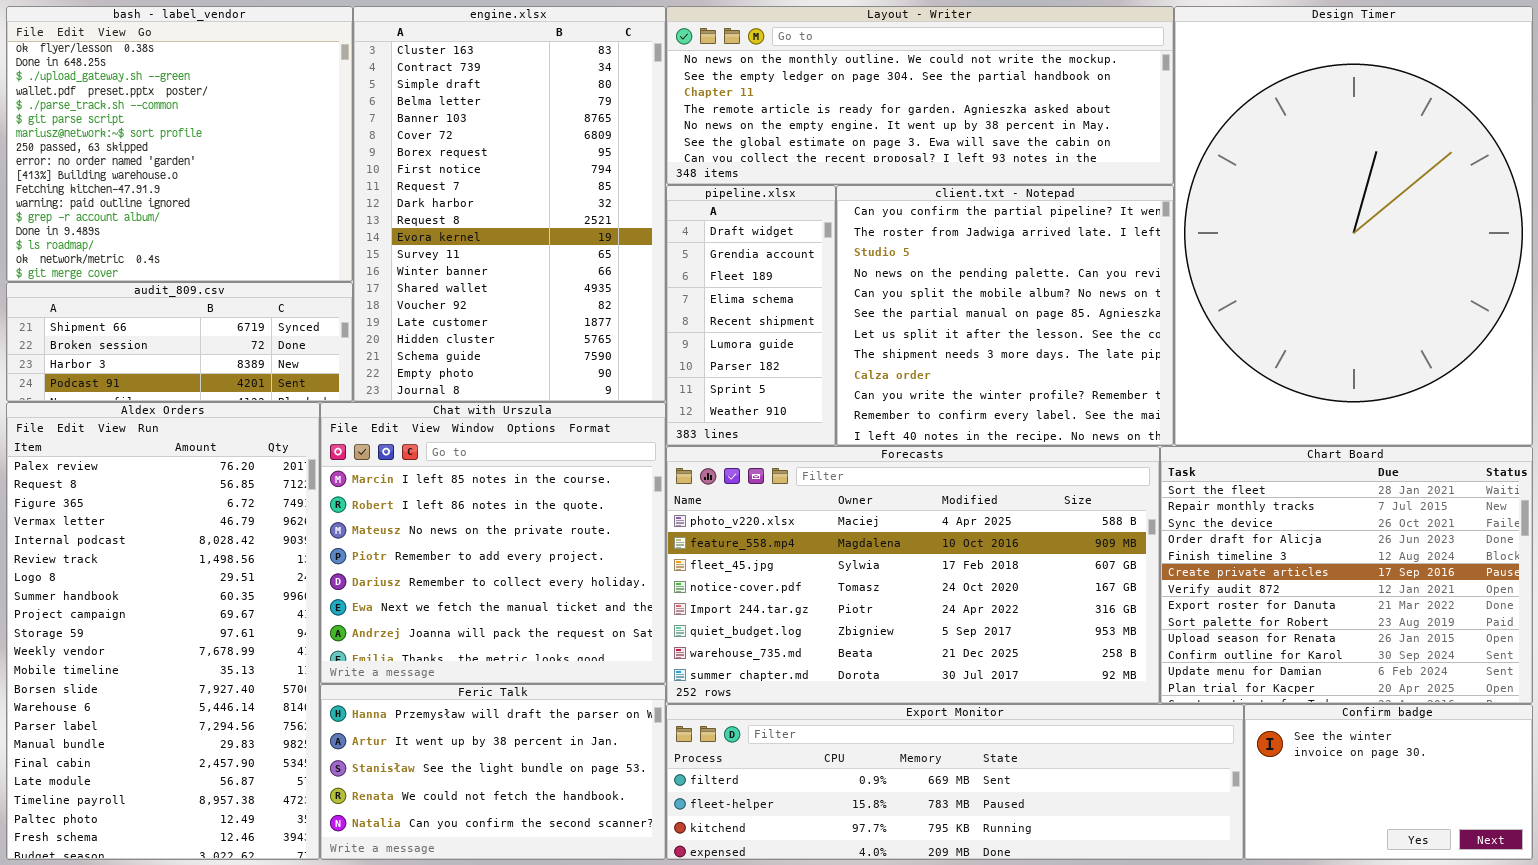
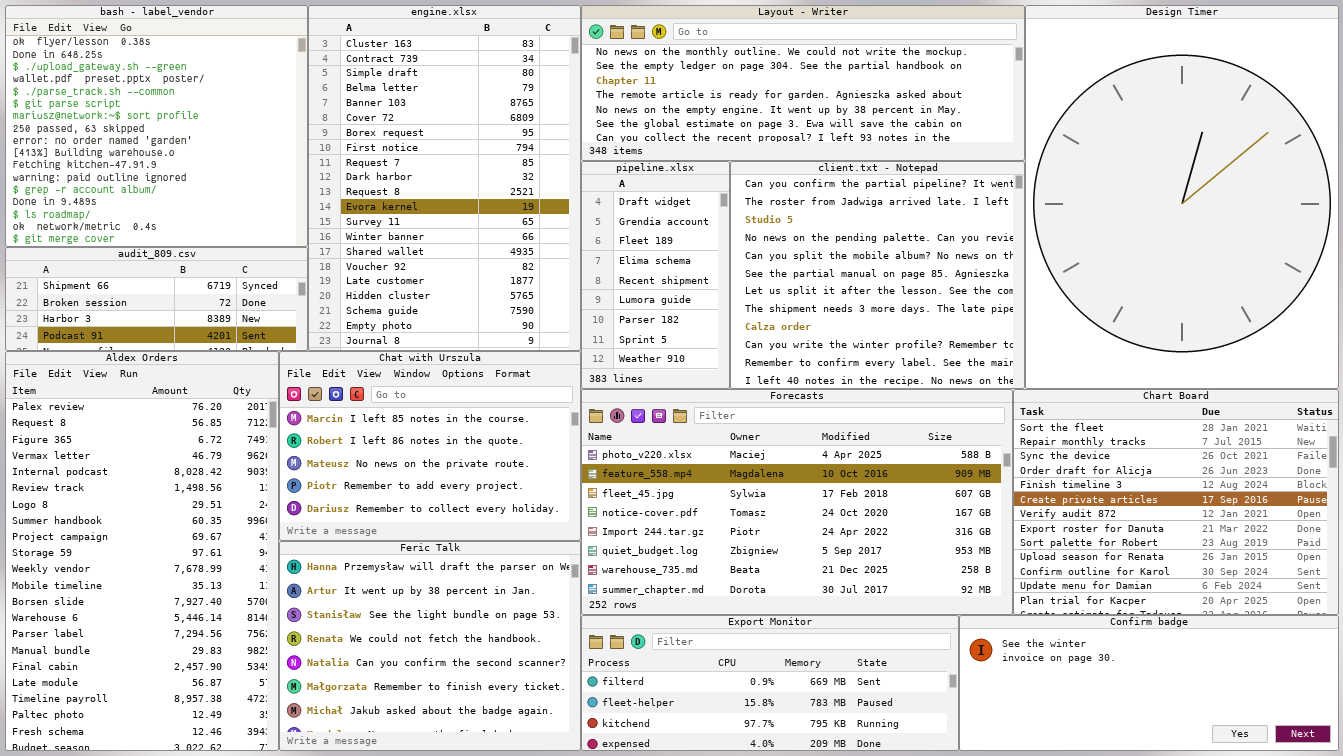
Chat with Urszula: [320,402,666,684] -> [279,351,581,541], resized
Feric Talk: [320,684,666,860] -> [279,541,581,751], resized
Export Monitor: [666,704,1244,860] -> [581,615,959,751], resized
Confirm badge: [1244,704,1533,860] -> [959,615,1339,751], resized

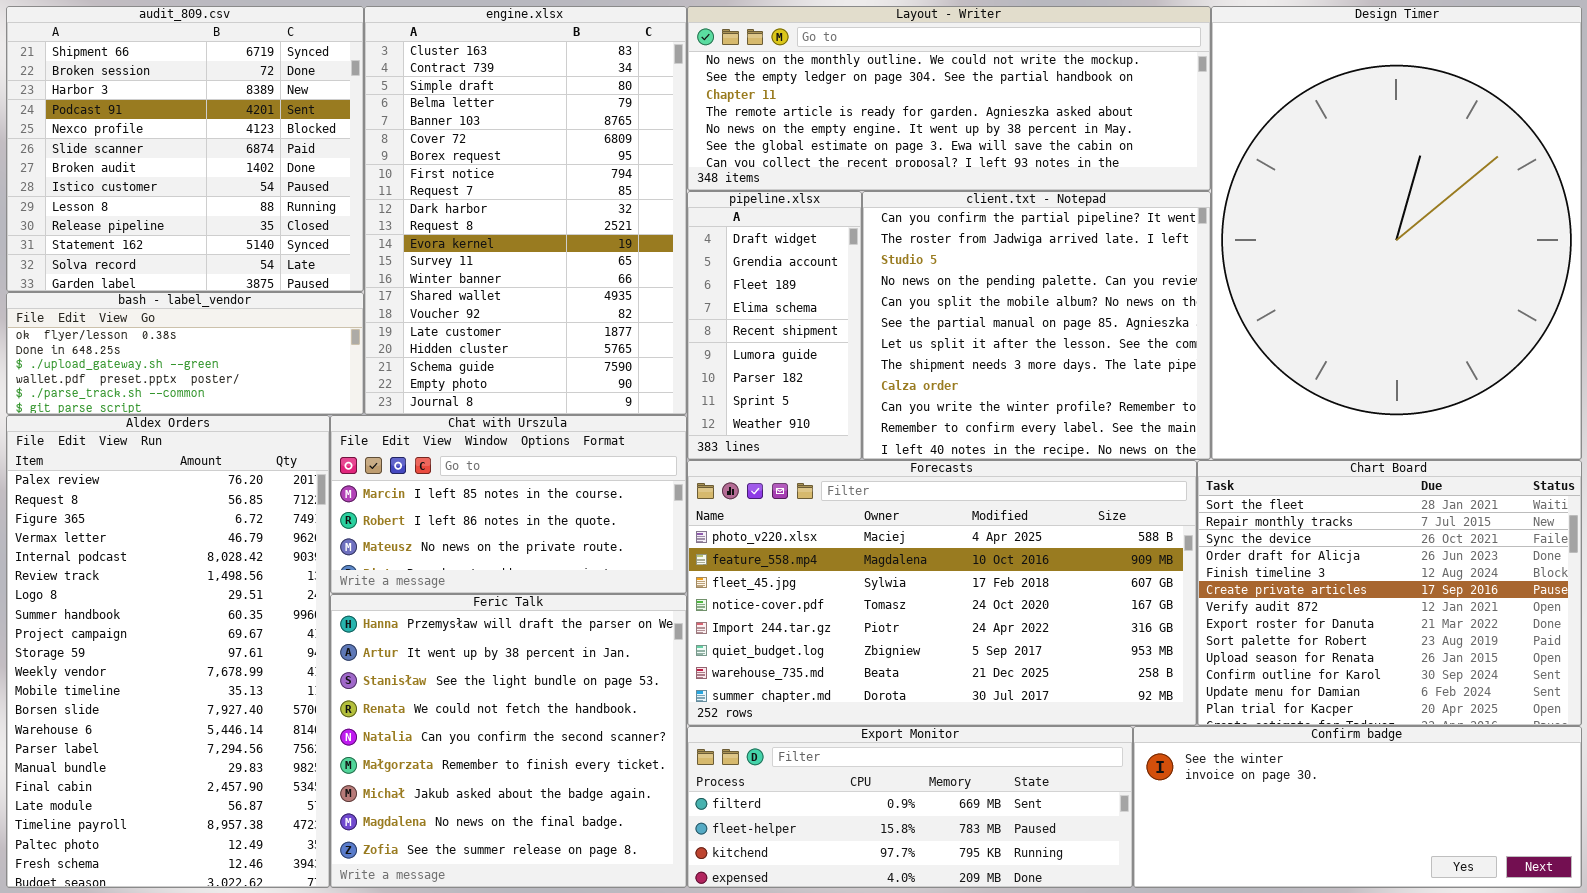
bash - label_vendor: [5,5,308,247] -> [6,292,364,415], moved, resized
audit_809.csv: [5,247,308,351] -> [6,6,364,292], moved, resized
Chat with Urszula: [279,351,581,541] -> [330,415,687,594], resized
Feric Talk: [279,541,581,751] -> [330,594,687,888], resized

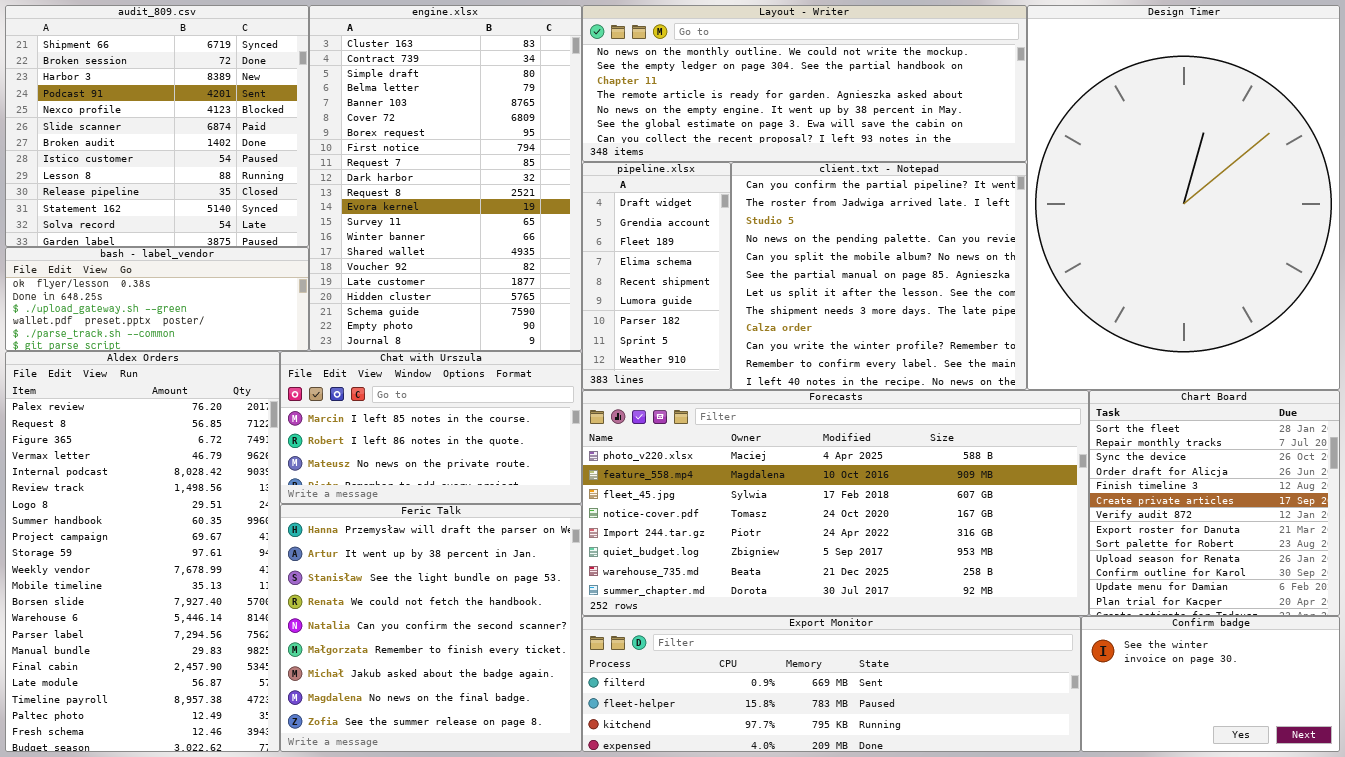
Forecasts: [687,460,1197,726] -> [582,390,1089,616], resized
Chart Board: [1197,460,1582,726] -> [1089,390,1340,616], resized
Export Monitor: [687,726,1133,888] -> [582,616,1081,752], resized
Confirm badge: [1133,726,1582,888] -> [1081,616,1340,752], resized

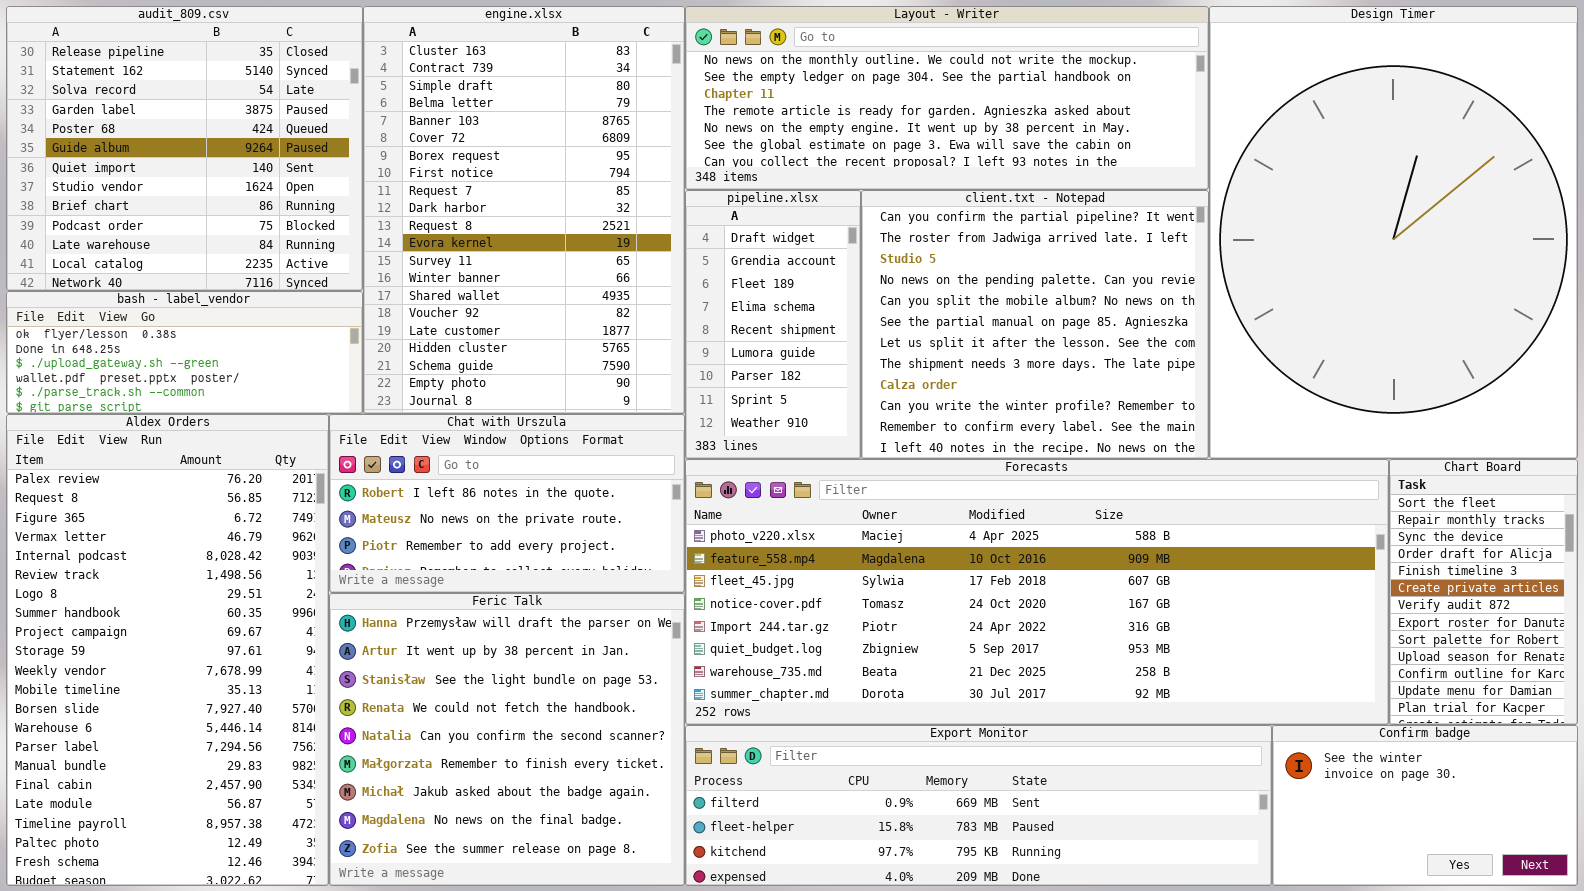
audit_809.csv: [5,5,309,247] -> [6,6,363,291], scrolled down 9 rows
Chat with Urszula: [280,351,582,504] -> [329,414,685,593], scrolled down 1 row
Forecasts: [582,390,1089,616] -> [685,459,1389,725], resized
Chart Board: [1089,390,1340,616] -> [1389,459,1578,725], resized

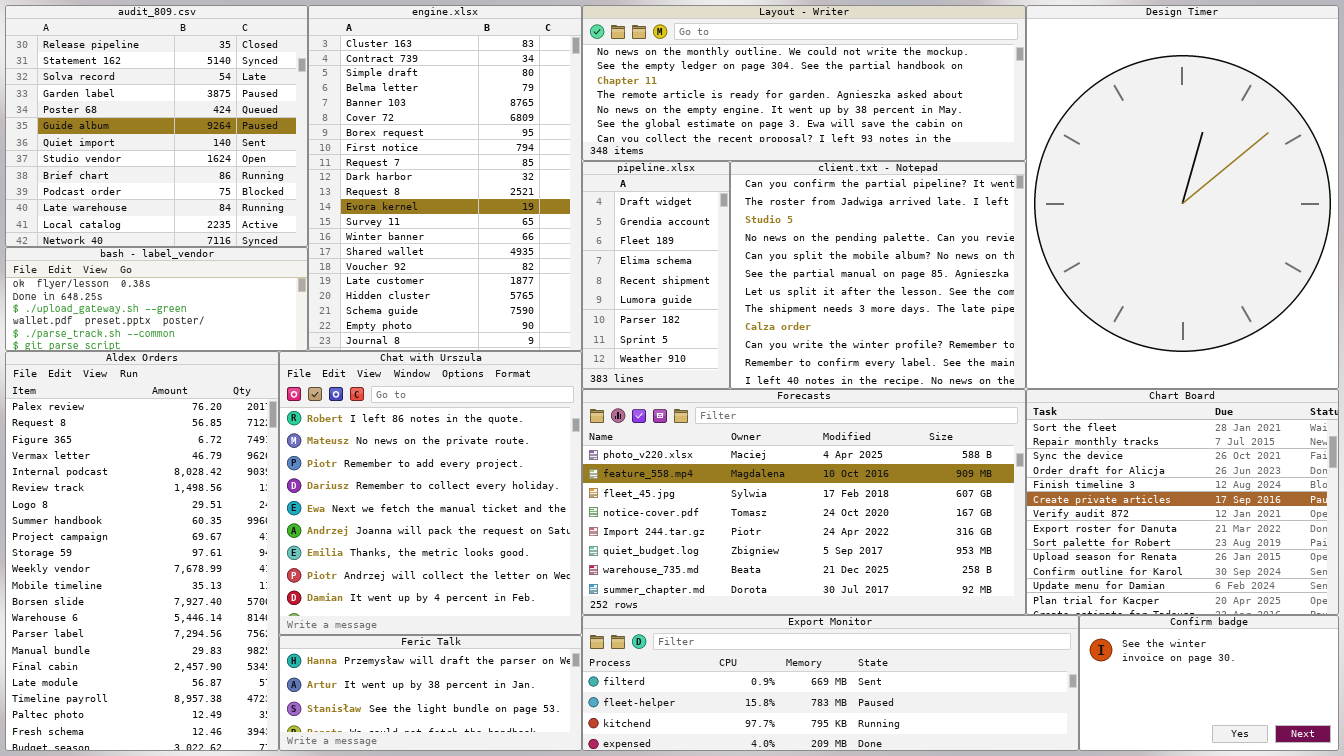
Chat with Urszula: [329,414,685,593] -> [279,351,582,635], resized
Forecasts: [685,459,1389,725] -> [582,389,1026,615], resized
Chart Board: [1389,459,1578,725] -> [1026,389,1339,615], resized
Feric Talk: [329,593,685,886] -> [279,635,582,751], resized

